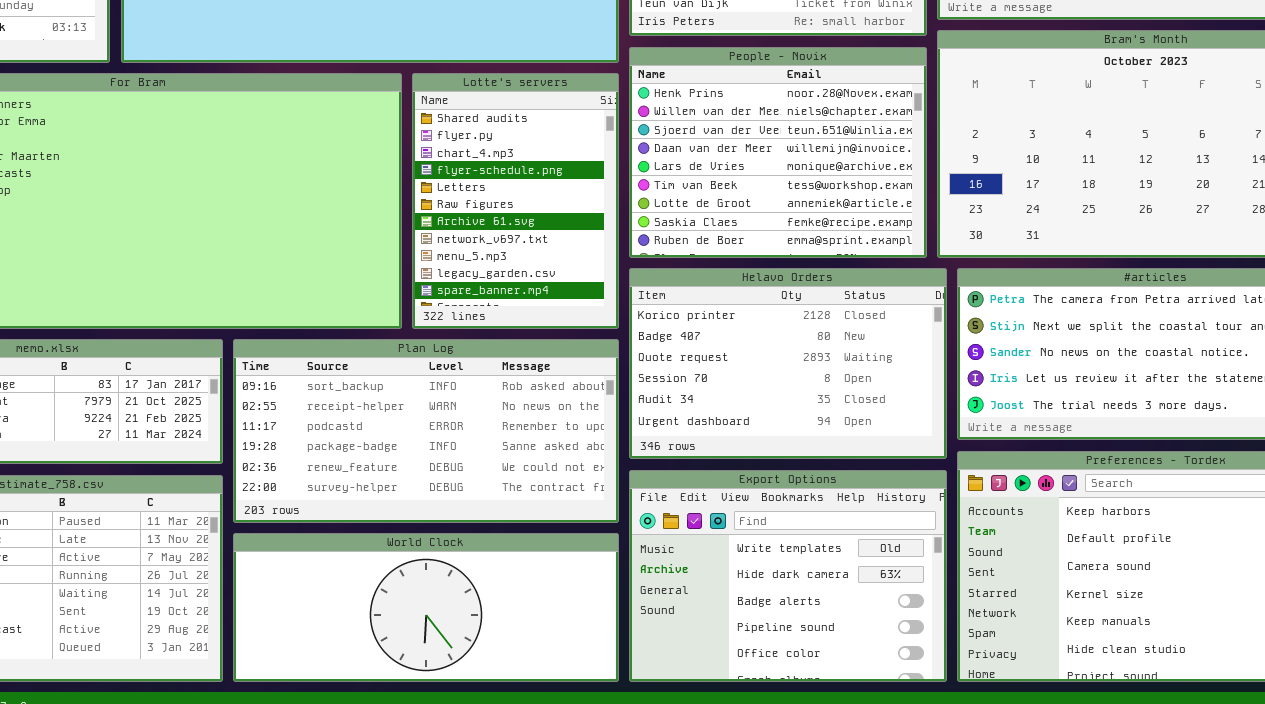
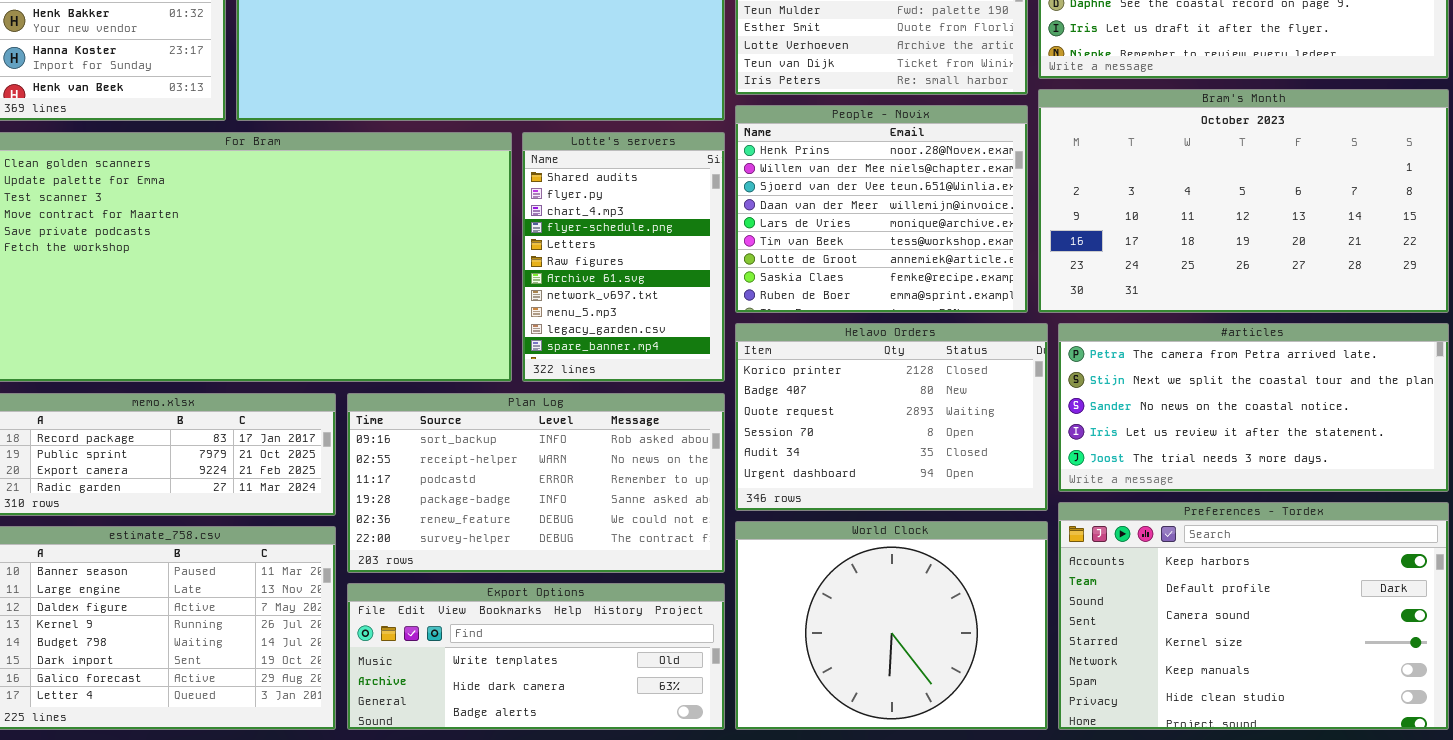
Export Options: [629,470,947,682] -> [347,583,725,730], moved, resized
World Clock: [233,533,619,682] -> [735,521,1048,730], moved, resized

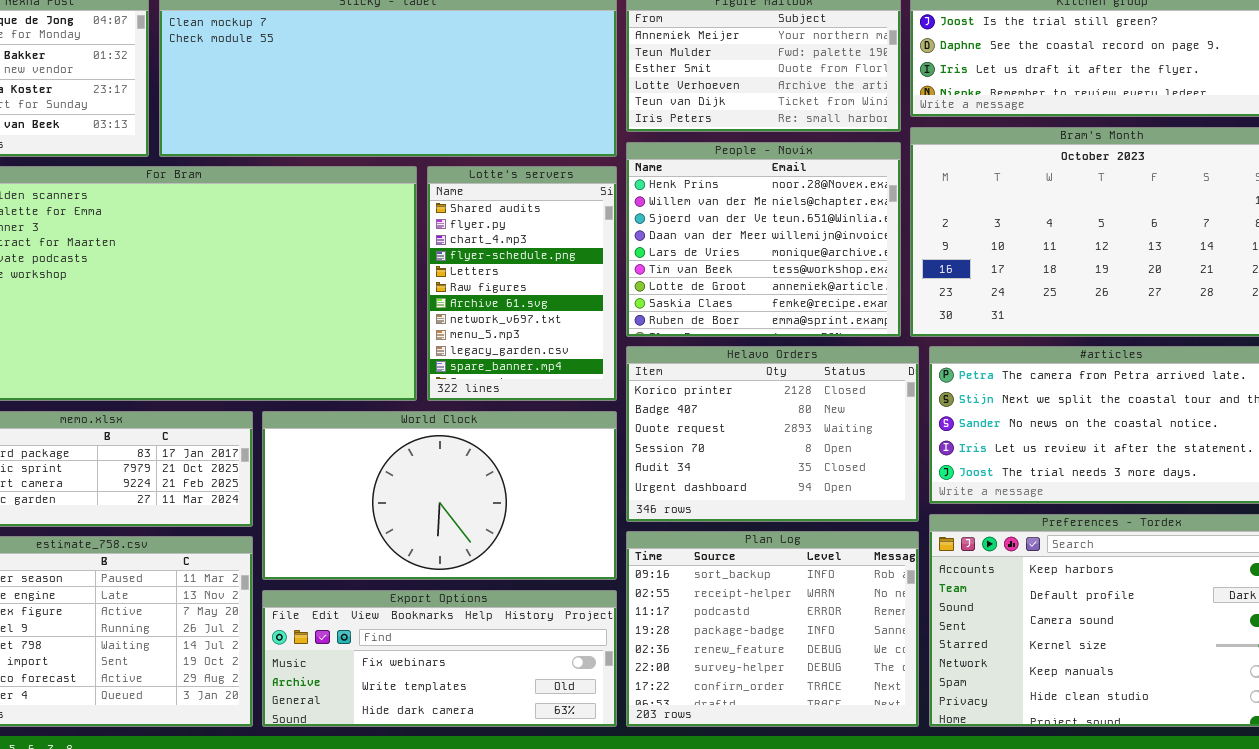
Plan Log: [347,393,725,573] -> [626,531,919,727], moved, resized
World Clock: [735,521,1048,730] -> [262,411,617,580], moved, resized
Export Options: [347,583,725,730] -> [262,590,617,727], scrolled up 1 row

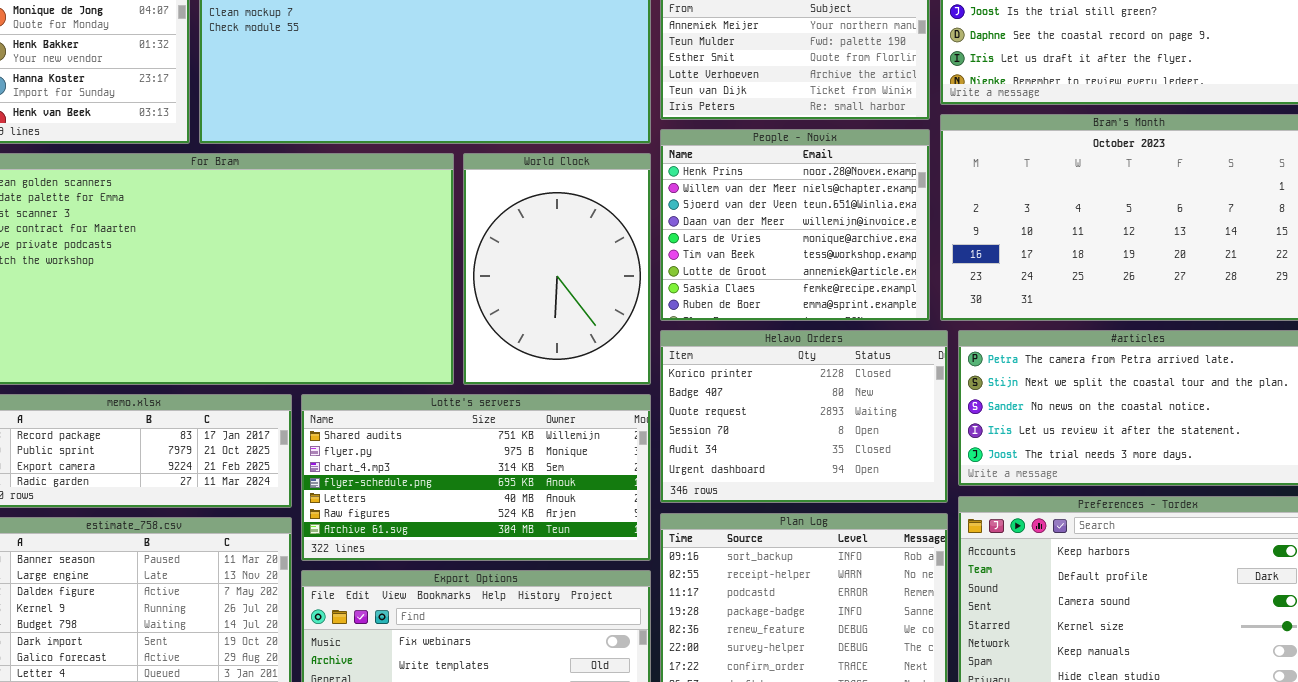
Lotte's servers: [427,166,617,401] -> [301,394,651,561], moved, resized
World Clock: [262,411,617,580] -> [463,153,651,385], moved, resized

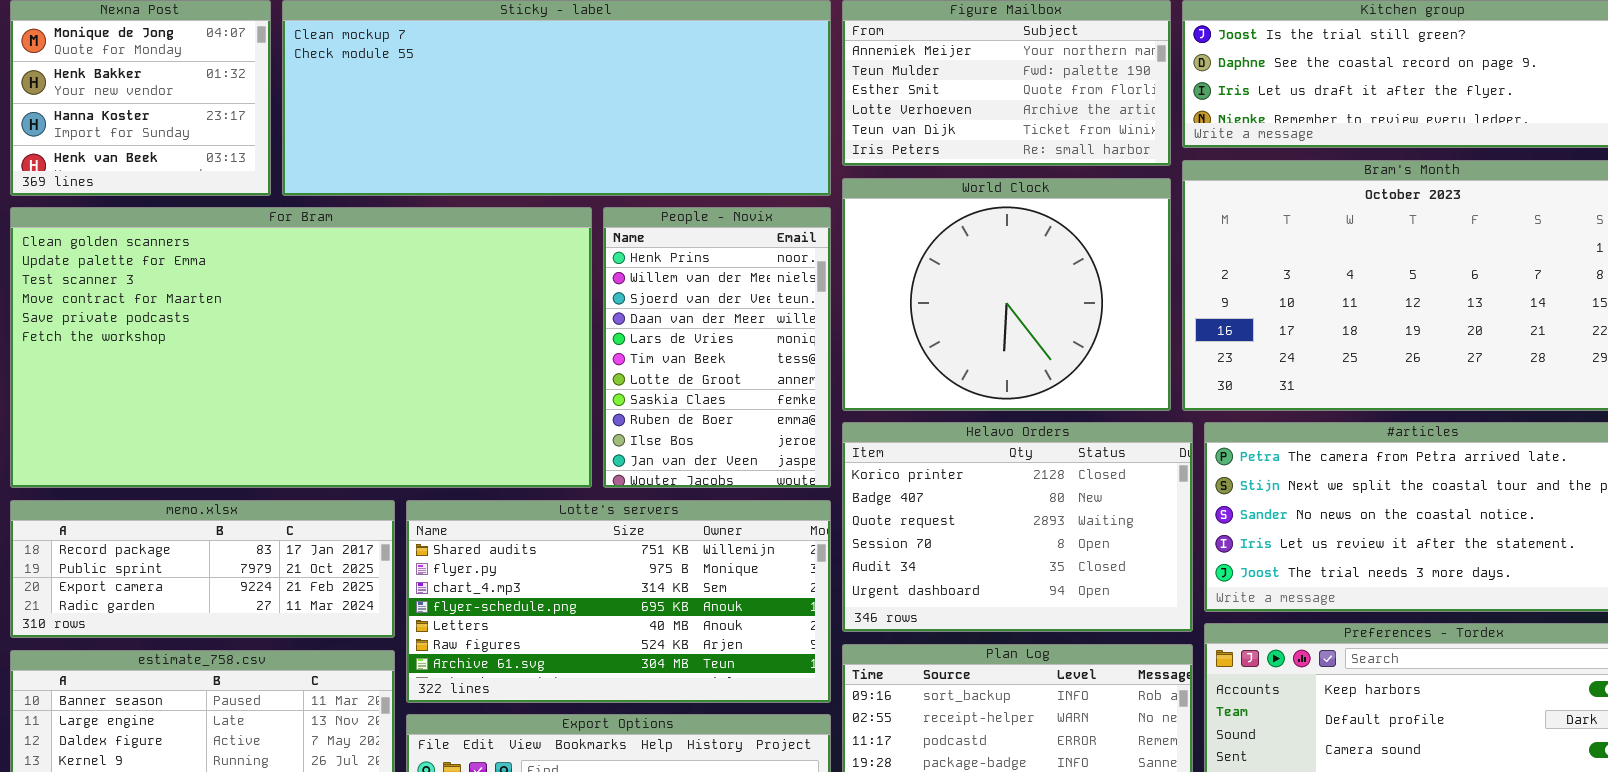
People - Novix: [660,129,930,321] -> [603,207,831,488], moved, resized
World Clock: [463,153,651,385] -> [842,178,1171,411], moved, resized

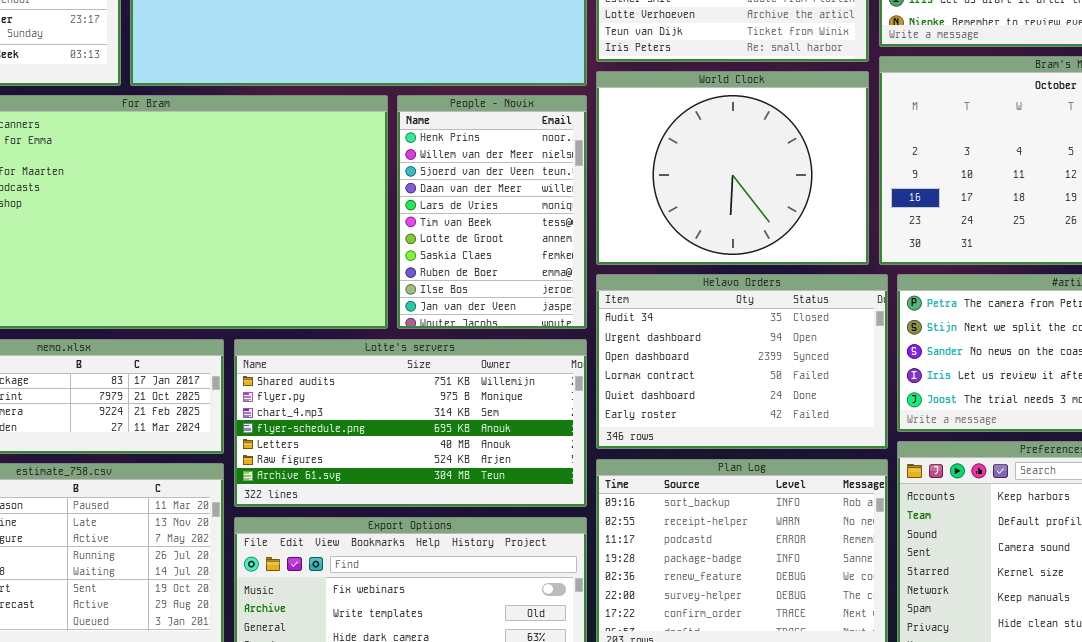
Helavo Orders: [842,422,1193,632] -> [596,274,888,449], scrolled down 4 rows

